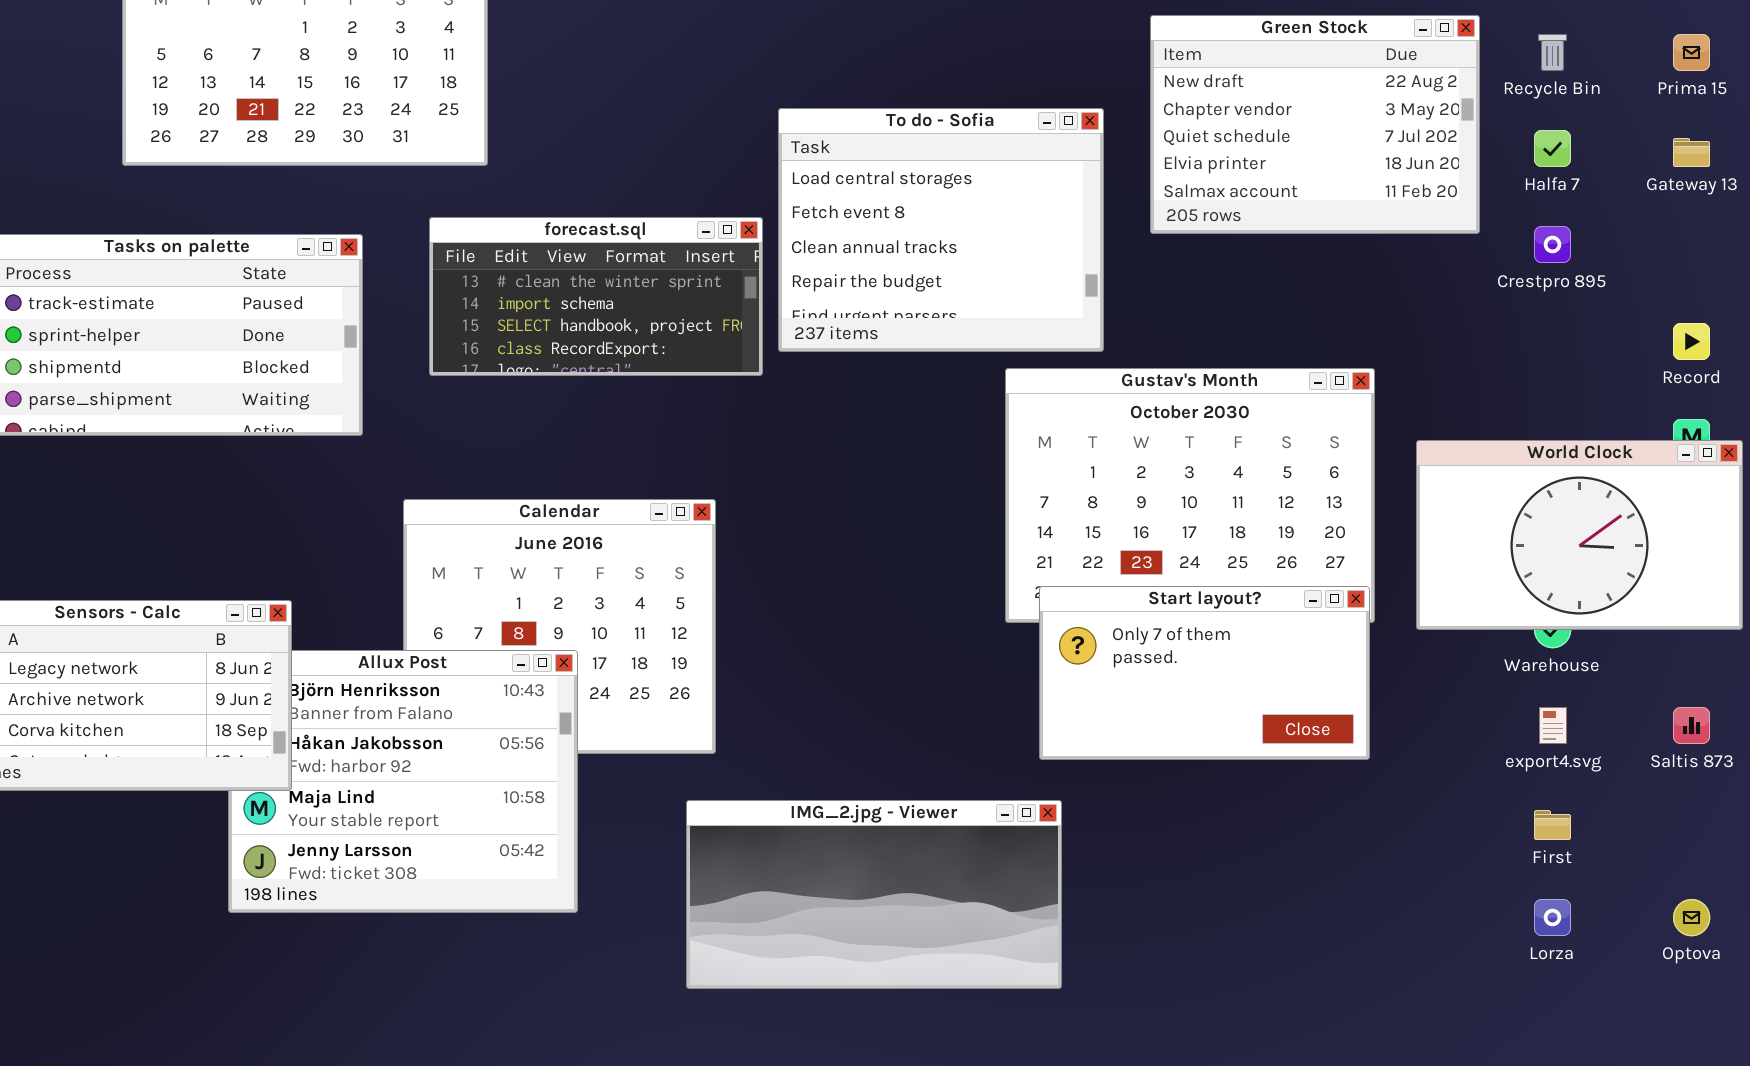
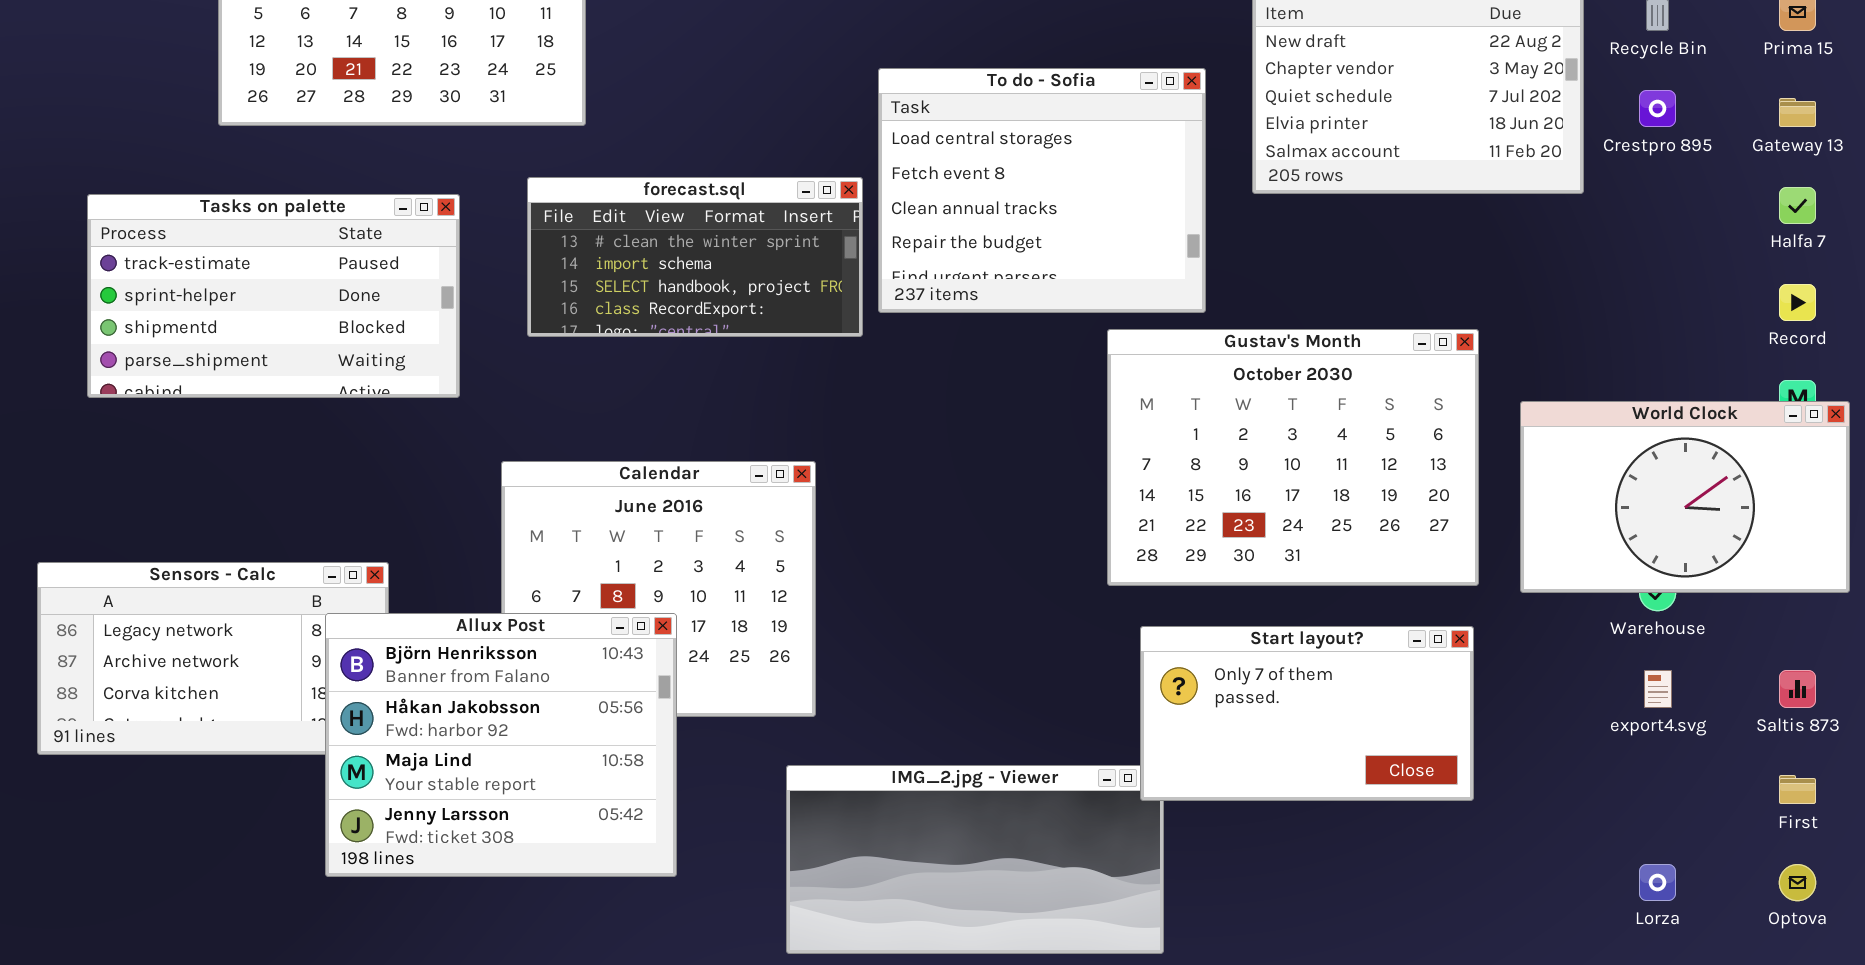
Halfa 7: [1534,130,1571,167] -> [1779,187,1816,224], moved
Crestpro 895: [1534,226,1571,263] -> [1639,90,1676,127], moved
Start layout?: [1039,586,1370,760] -> [1140,626,1474,801], moved
Allux Post: [228,650,578,913] -> [325,613,677,877], raised
First: [1534,810,1571,840] -> [1779,775,1816,804], moved

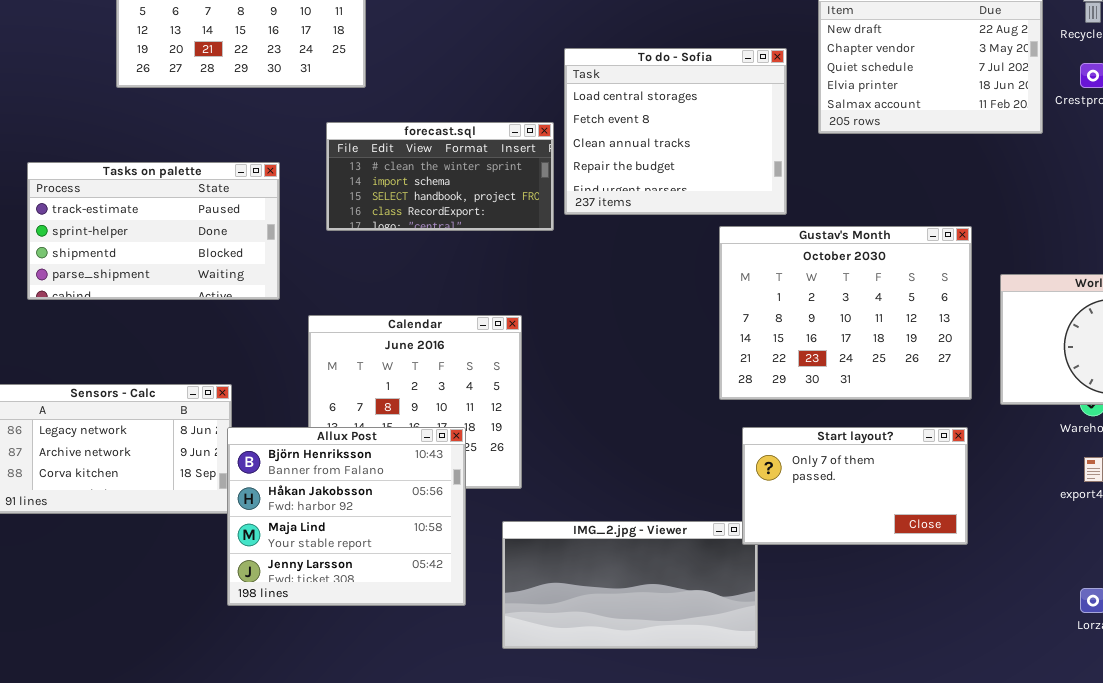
Tasks on palette: [87,194,460,398] -> [27,162,280,300], moved
Allux Post: [325,613,677,877] -> [227,427,466,606], moved

